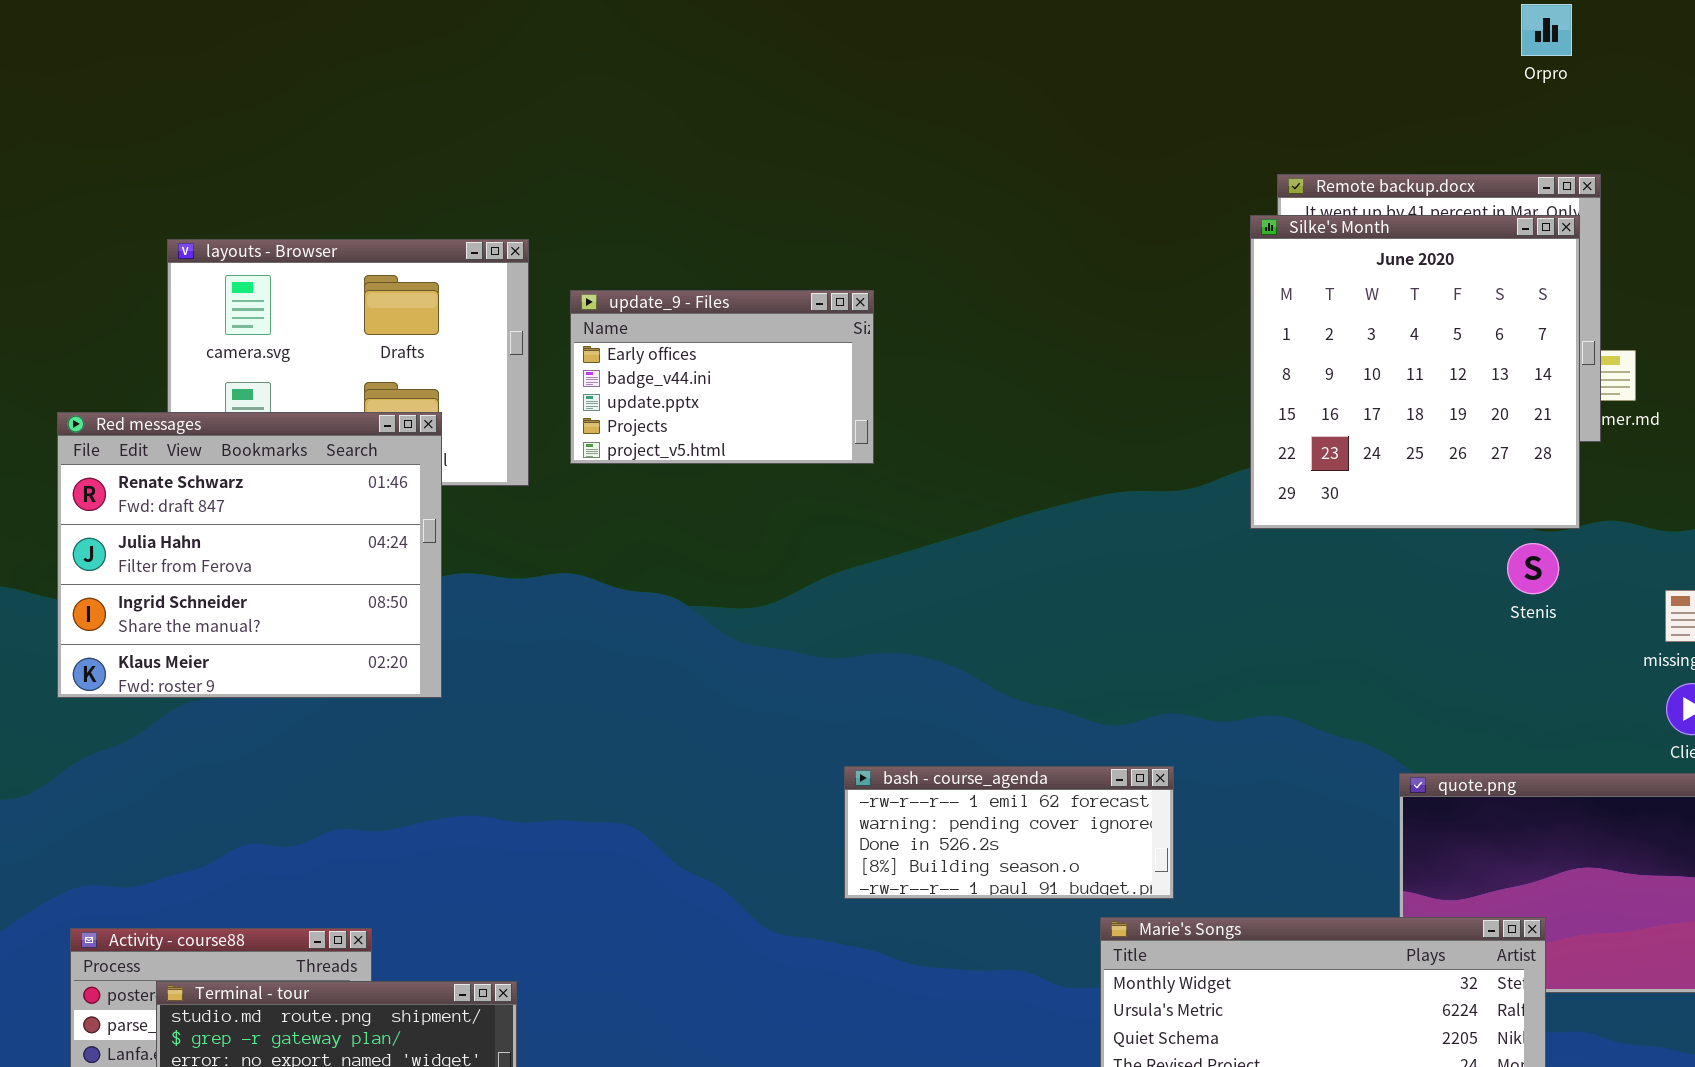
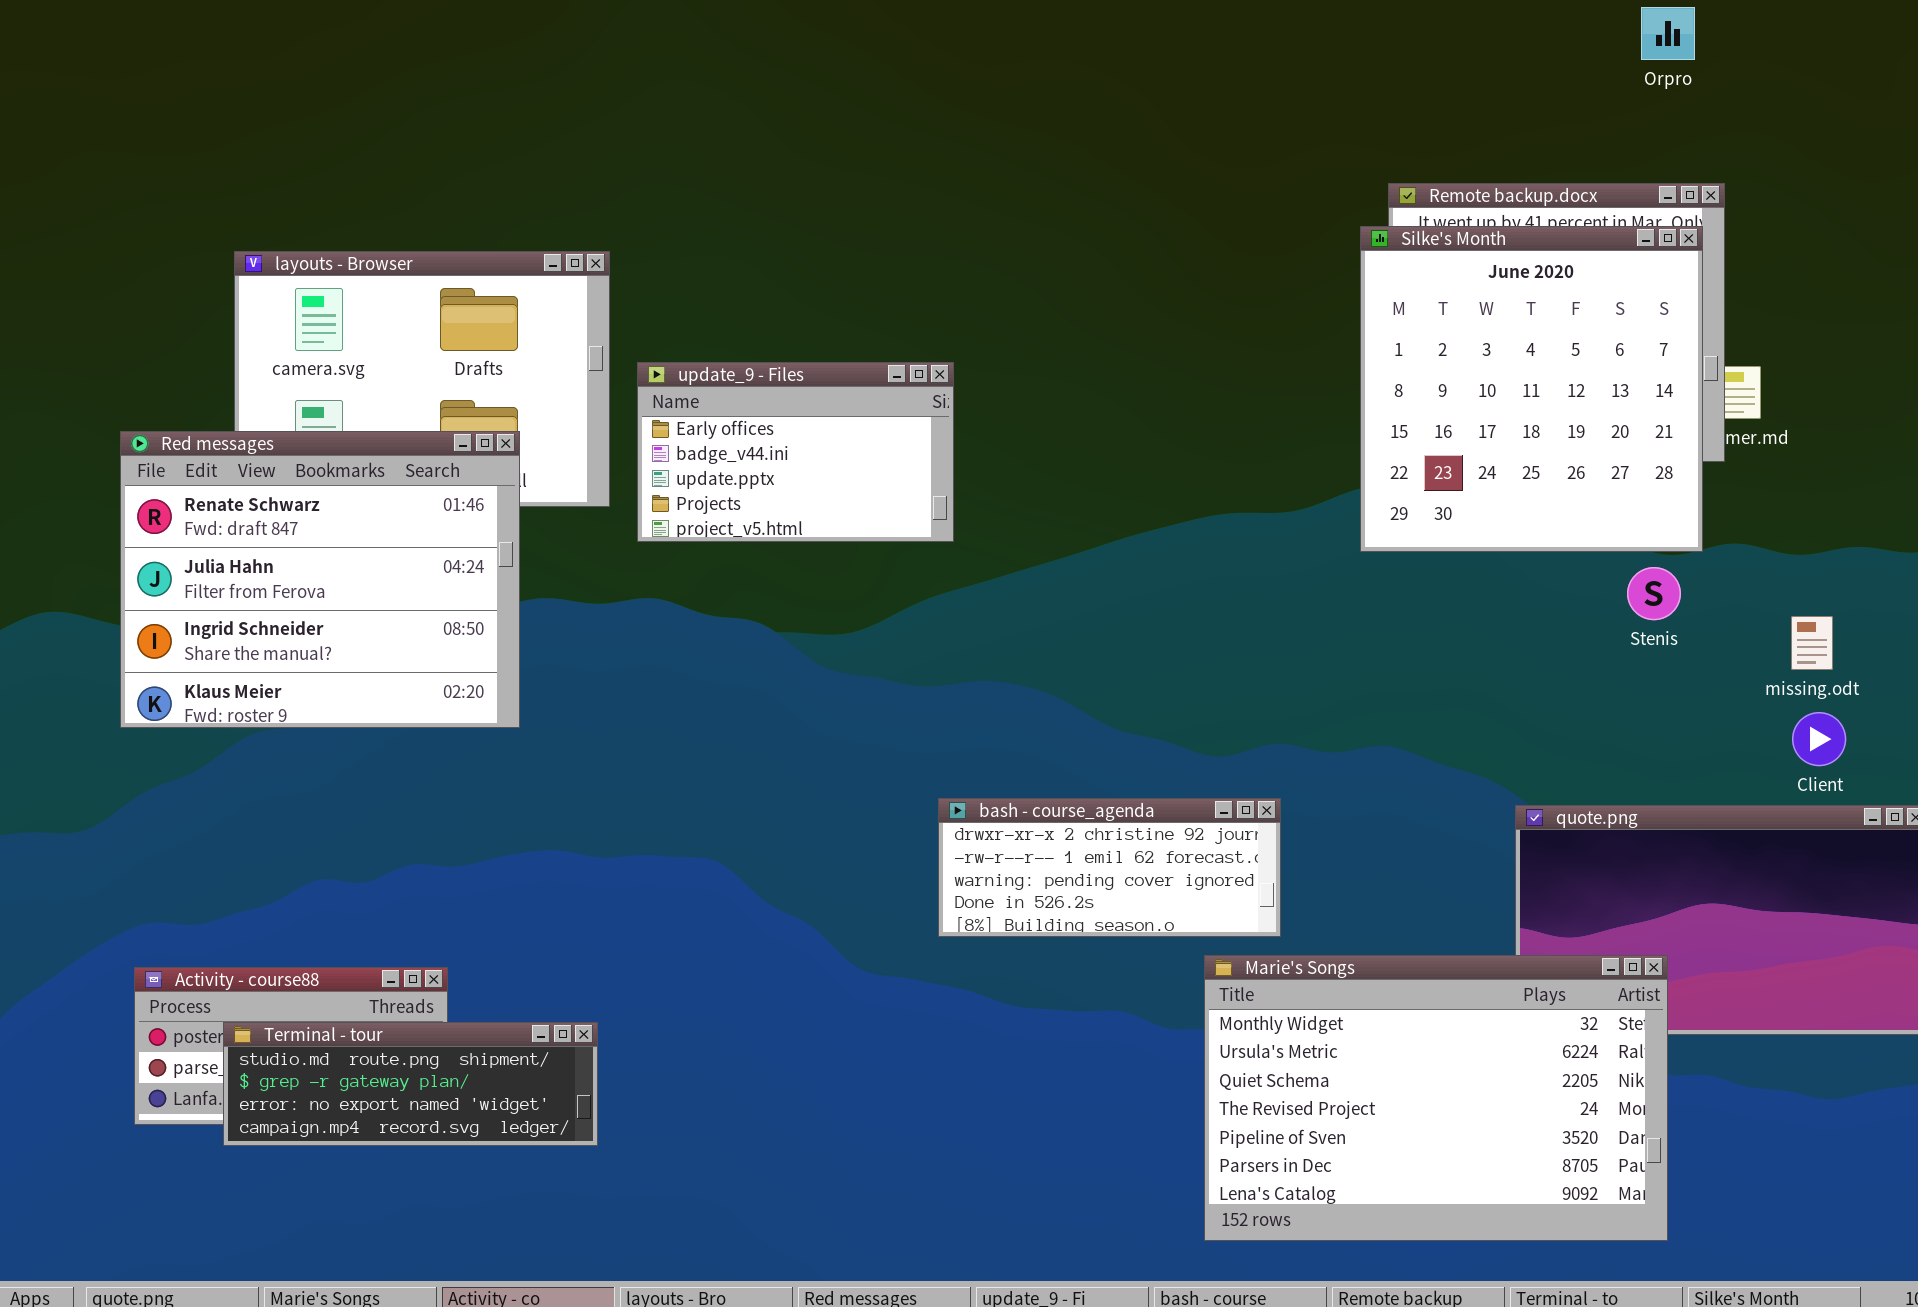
update_9 - Files: [570,290,874,464] -> [637,362,954,542], moved
bash - course_agenda: [844,766,1174,899] -> [938,798,1281,937], scrolled up 1 row

